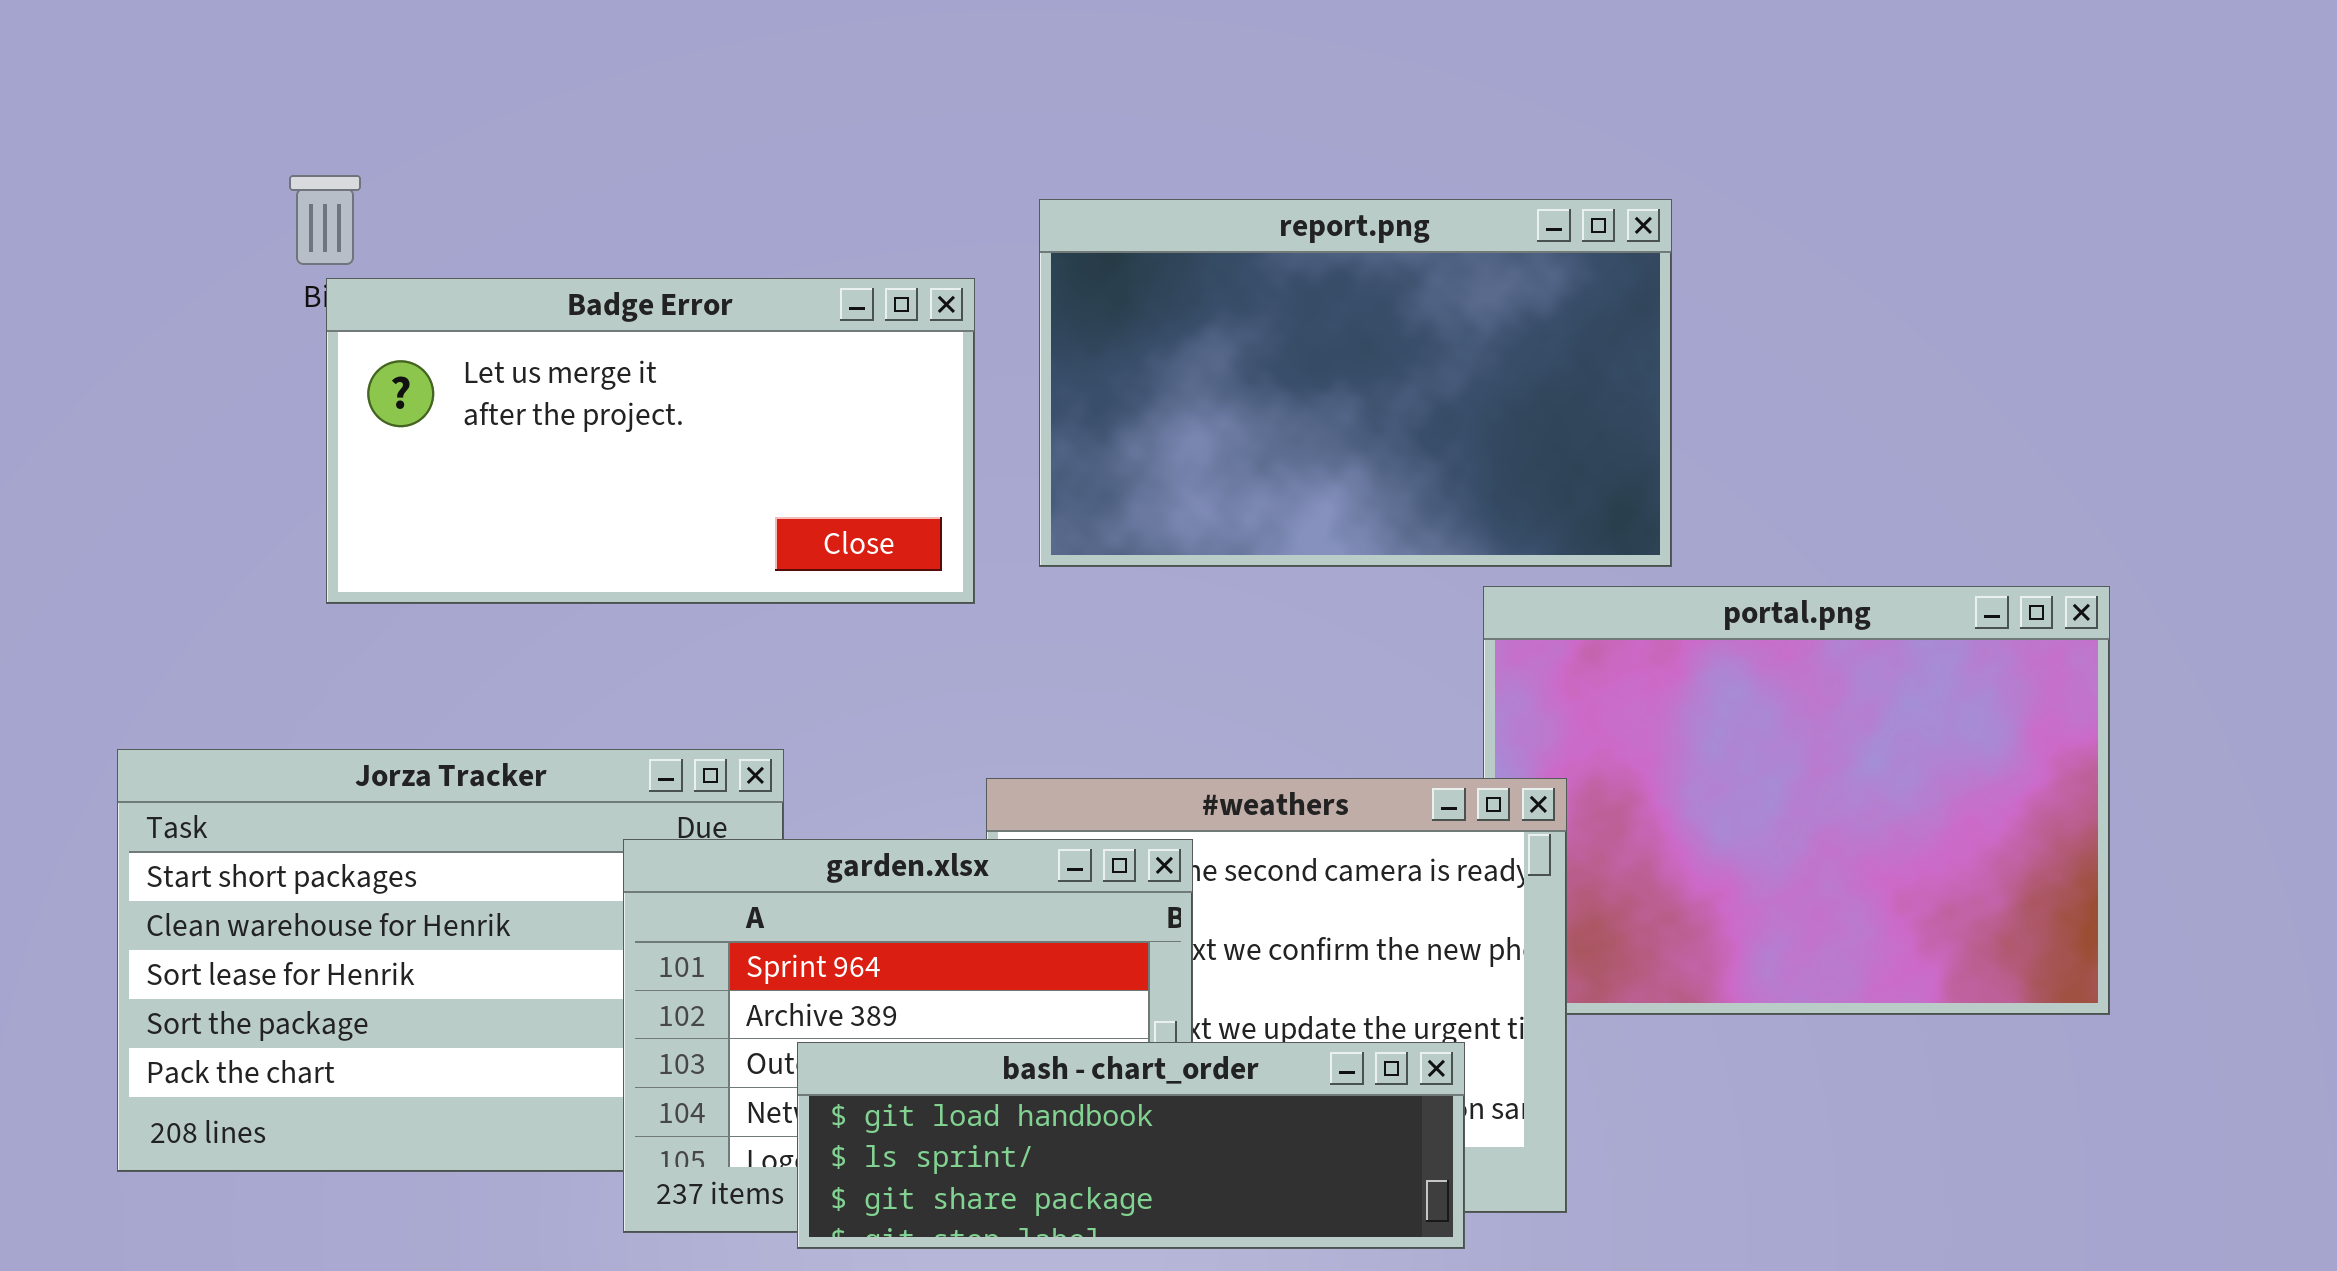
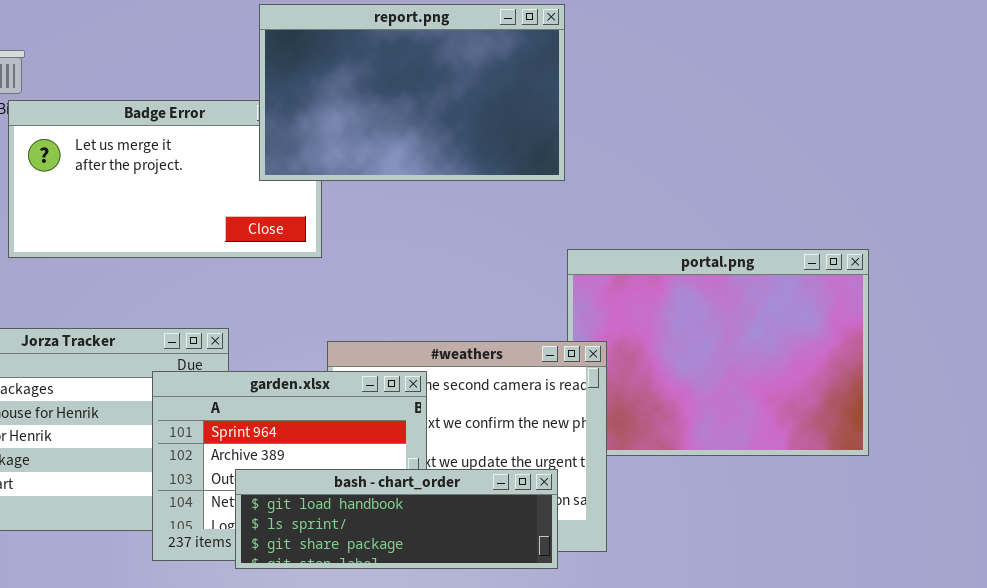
report.png: [1039,199,1672,567] -> [259,4,565,181], moved

